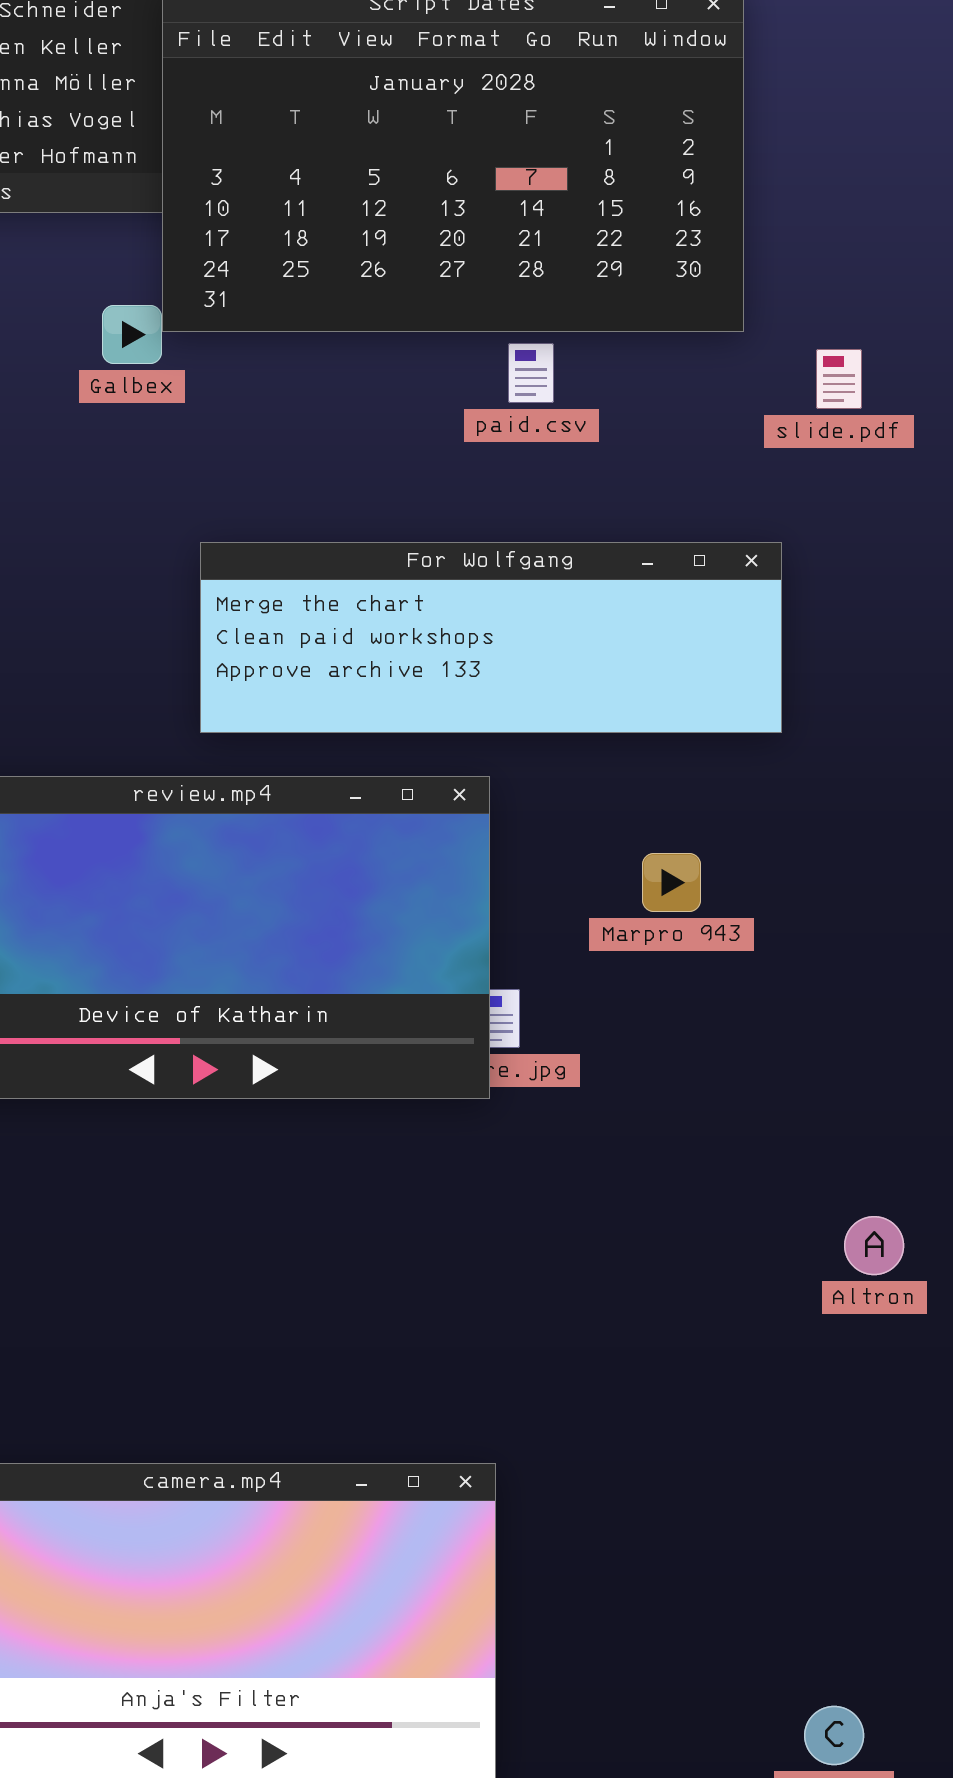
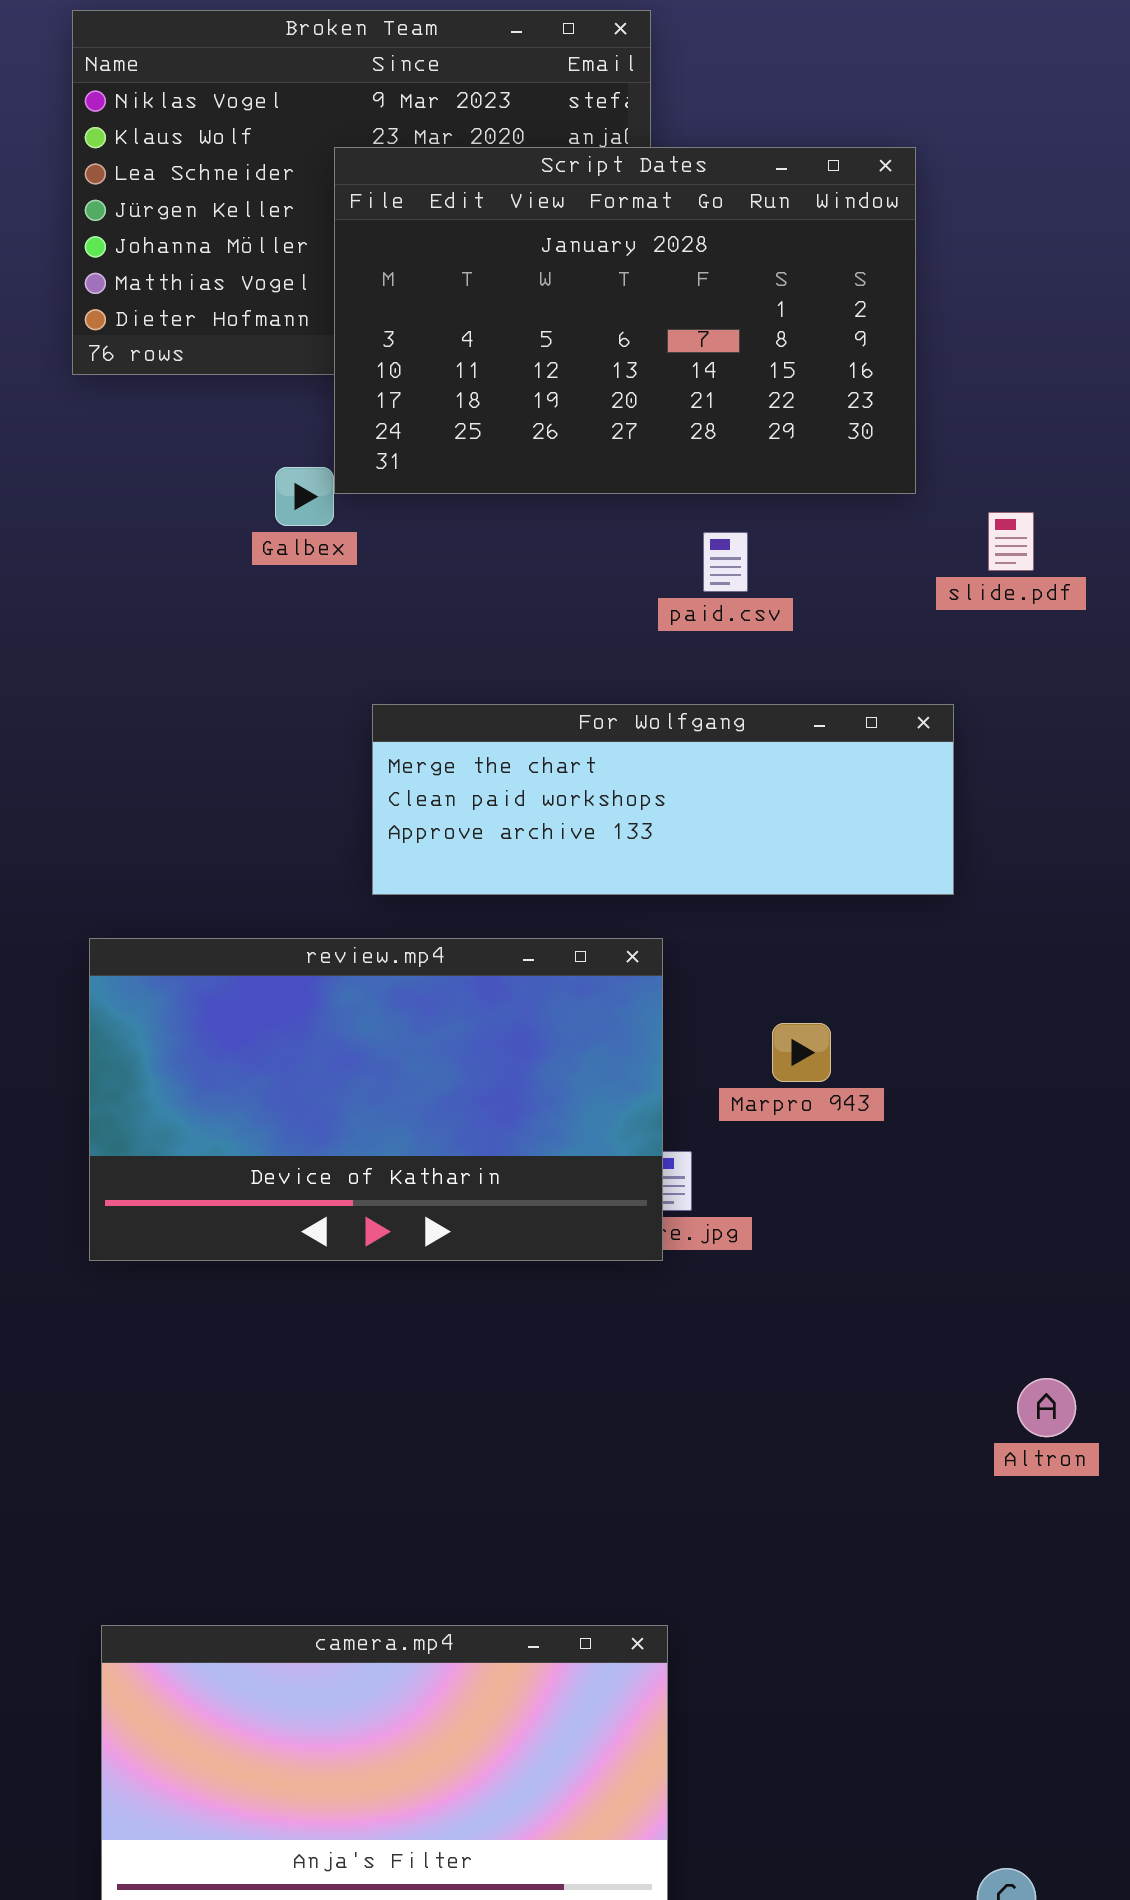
paid.csv: [508,343,554,403] -> [703,532,748,592], moved
Marpro 943: [642,853,701,912] -> [772,1023,831,1082], moved

